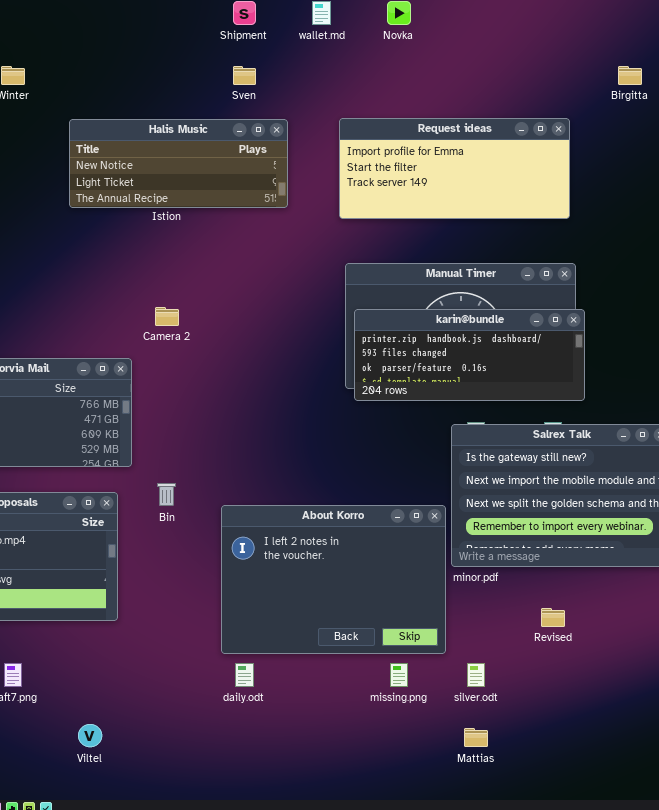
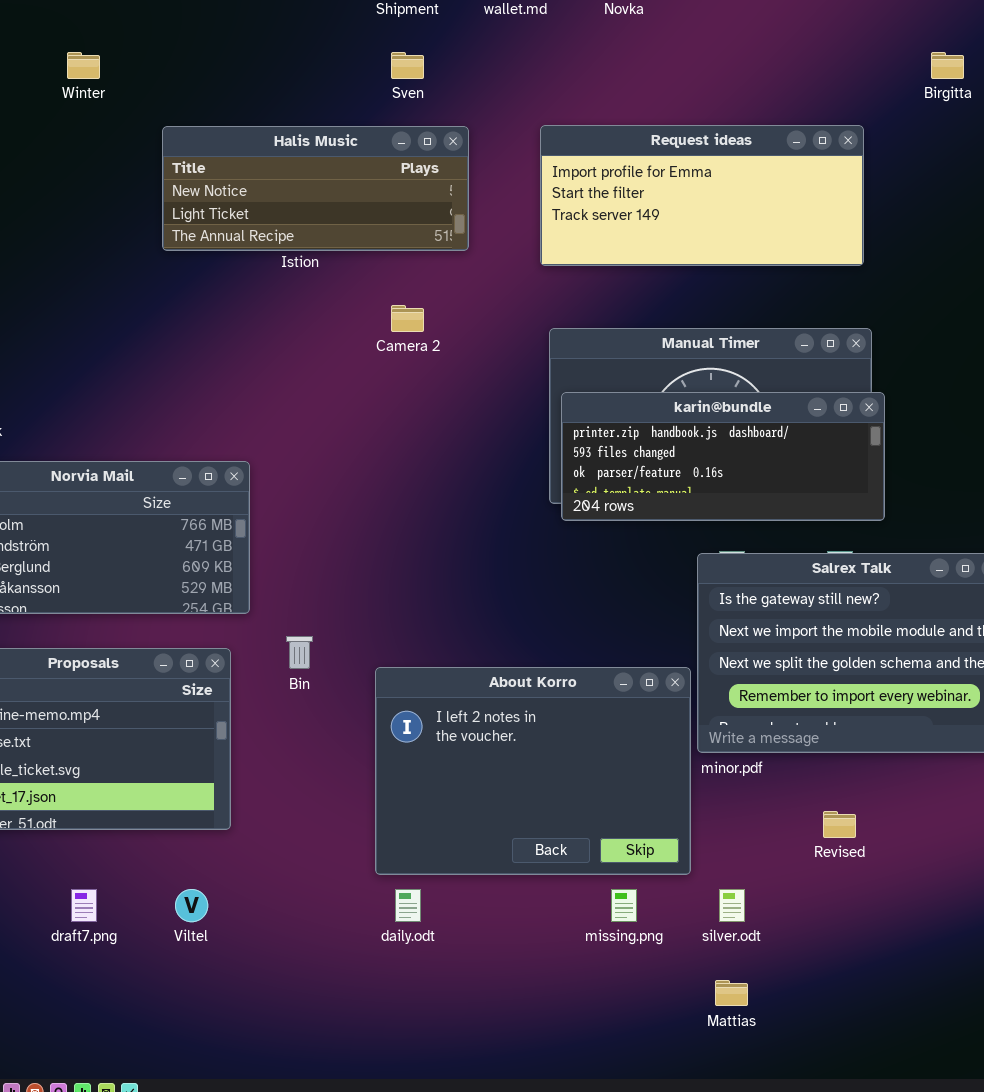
Camera 2: [155,307,179,326] -> [391,305,424,332], moved
Viltel: [78,724,102,747] -> [175,889,208,922], moved

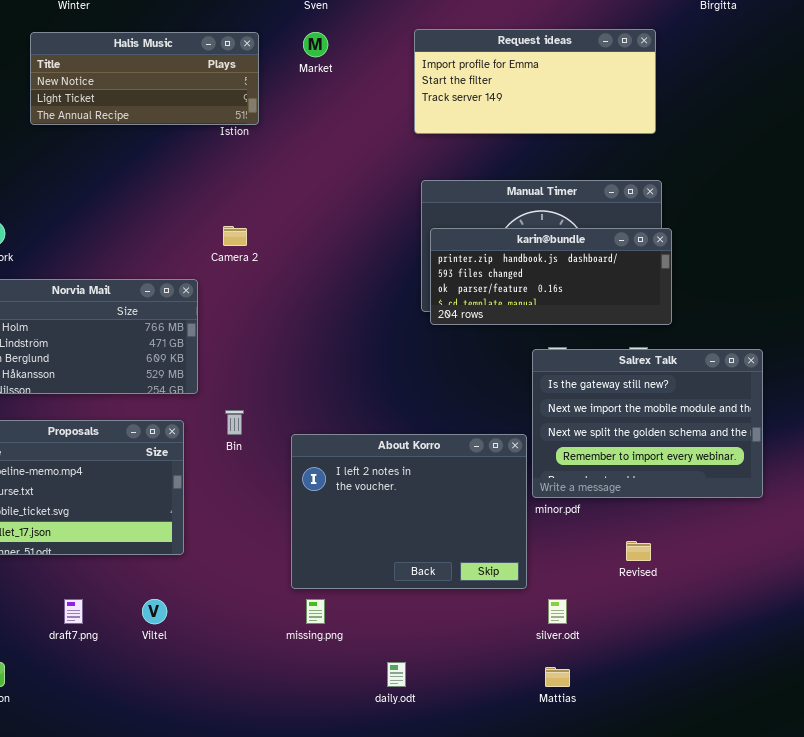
Halis Music: [162,126,469,251] -> [30,32,259,125], moved
Camera 2: [391,305,424,332] -> [223,226,247,246], moved
daily.odt: [395,889,421,922] -> [387,662,406,687], moved
missing.png: [611,889,637,922] -> [306,599,325,624], moved

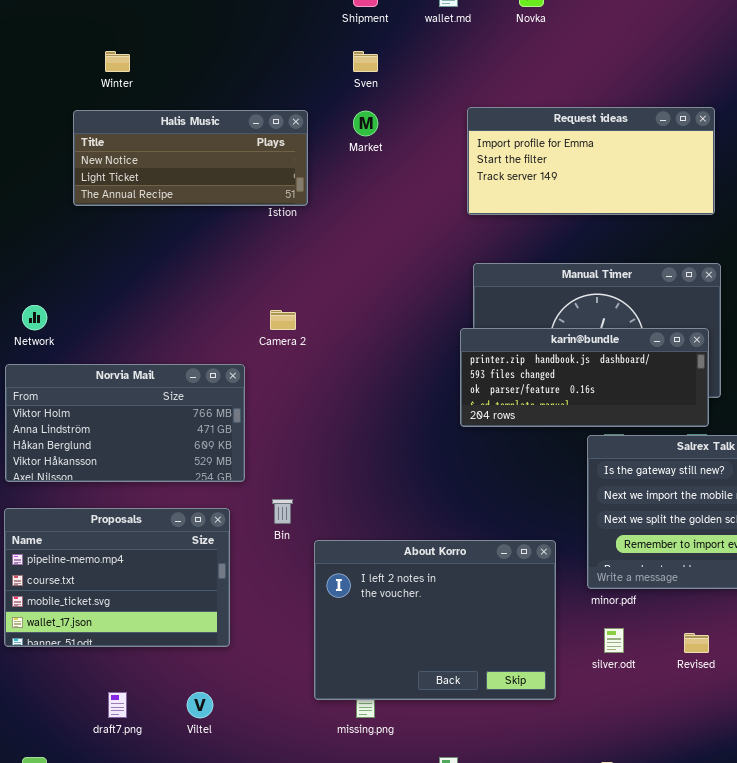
karin@bundle: [430,228,672,325] -> [460,328,709,427], moved
About Korro: [291,434,527,589] -> [314,540,556,700], moved
silver.odt: [548,599,567,624] -> [604,628,624,653], moved

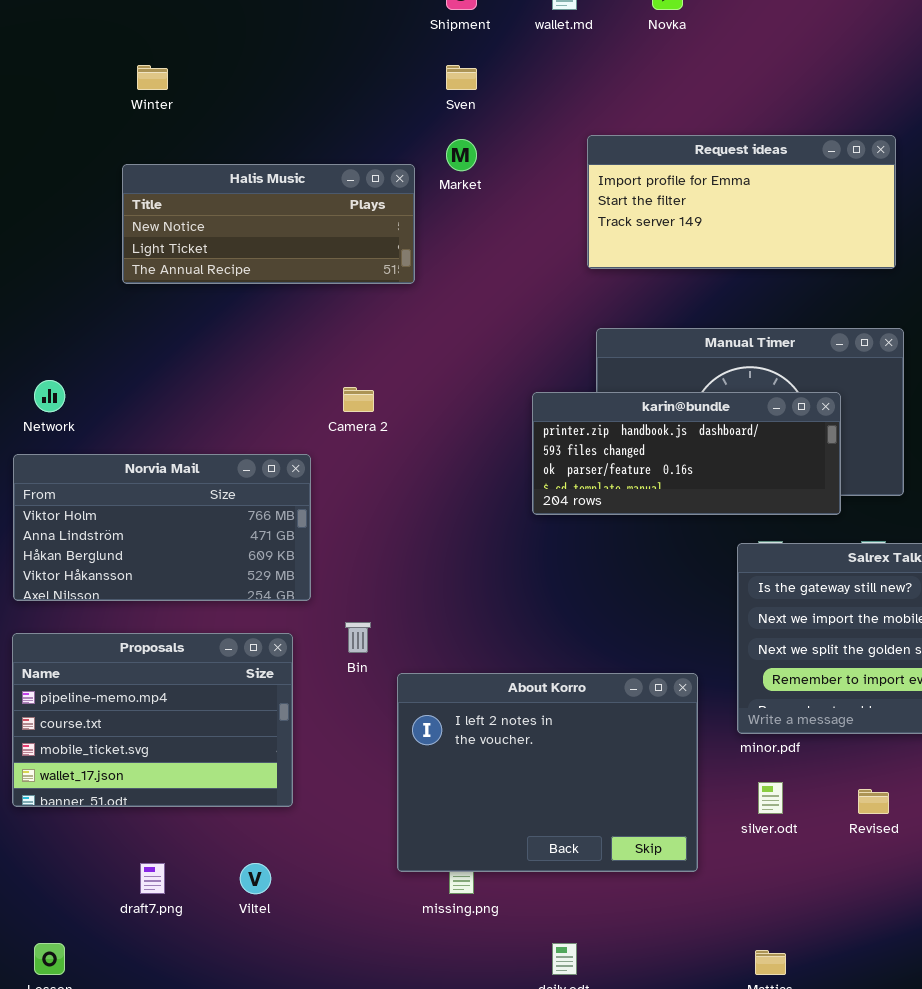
Halis Music: [73,110,308,206] -> [122,164,415,284], moved
karin@bundle: [460,328,709,427] -> [532,392,841,515], moved

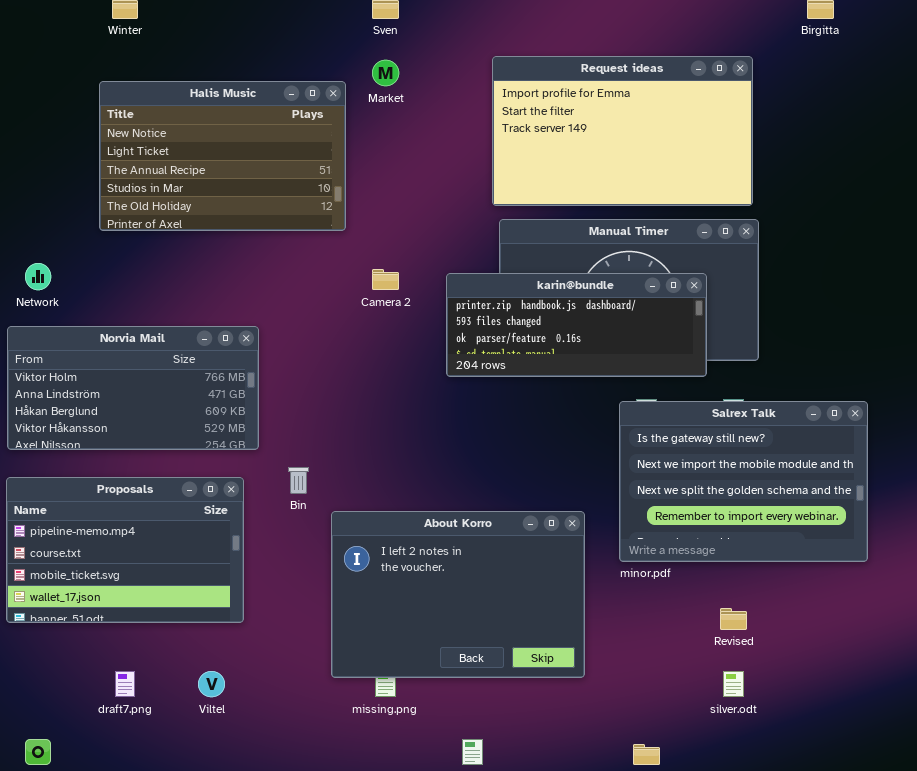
Request ideas: [587,135,896,269] -> [492,56,753,206], resized
Halis Music: [122,164,415,284] -> [99,81,346,231], resized
Camera 2: [343,387,374,412] -> [372,269,399,290], moved
silver.odt: [758,782,783,814] -> [723,671,744,697], moved

